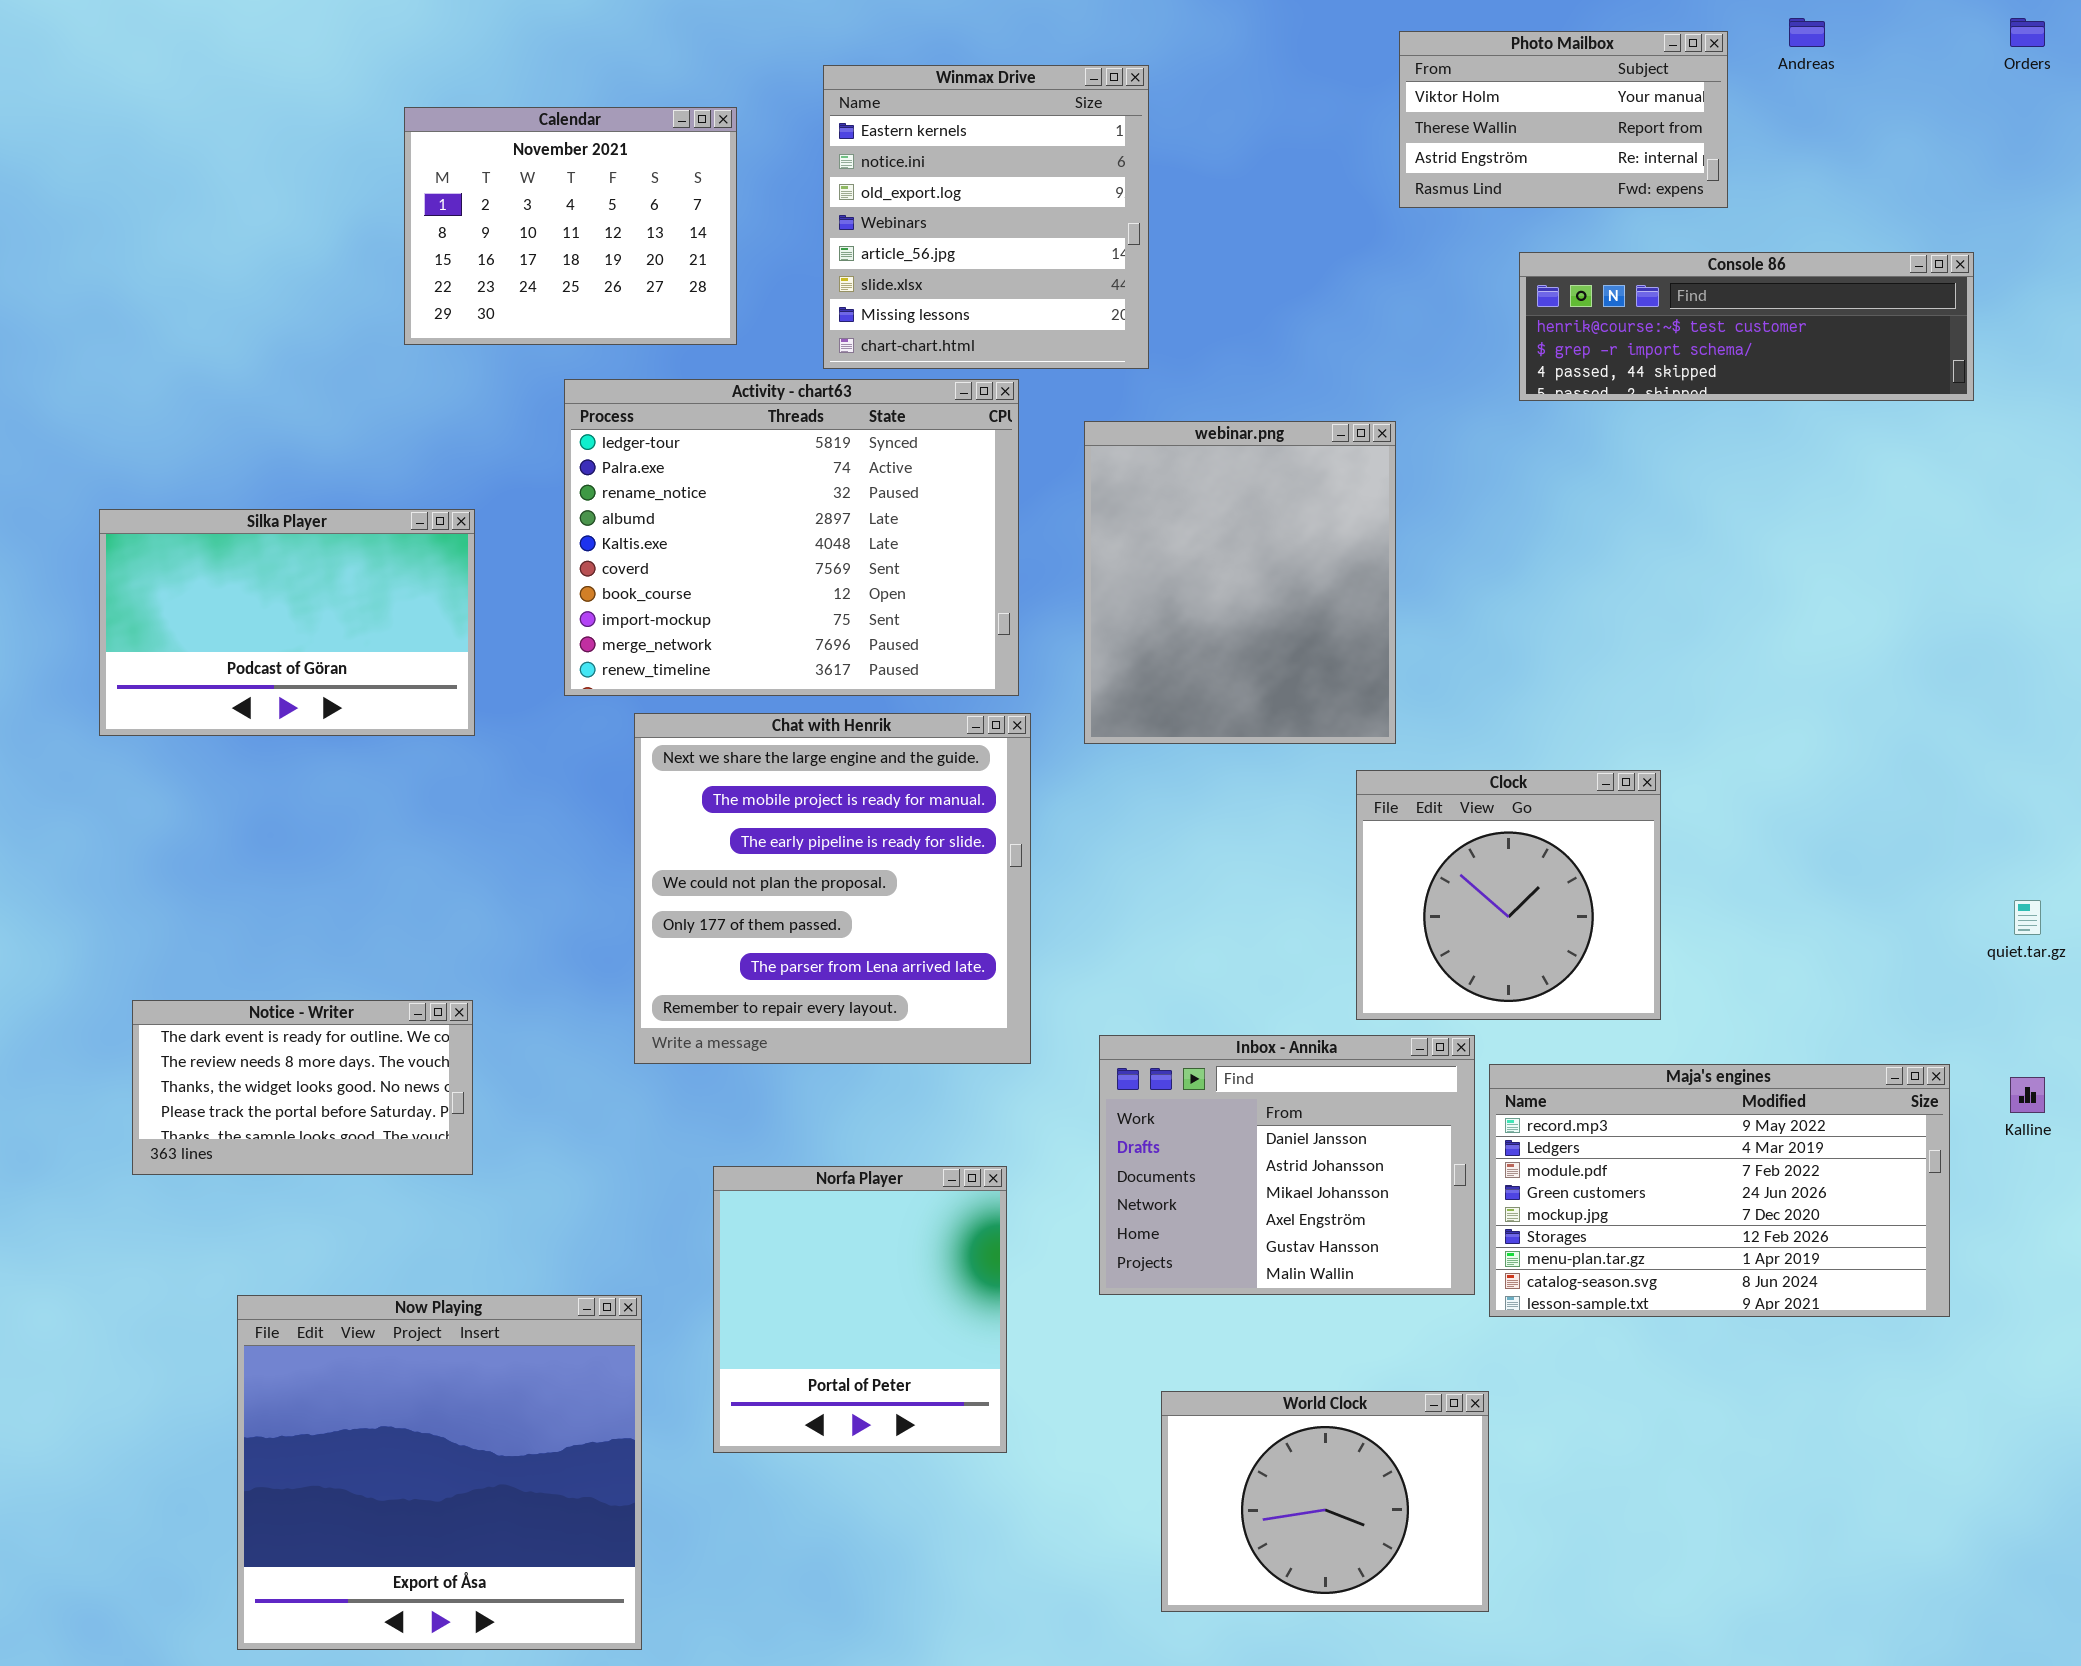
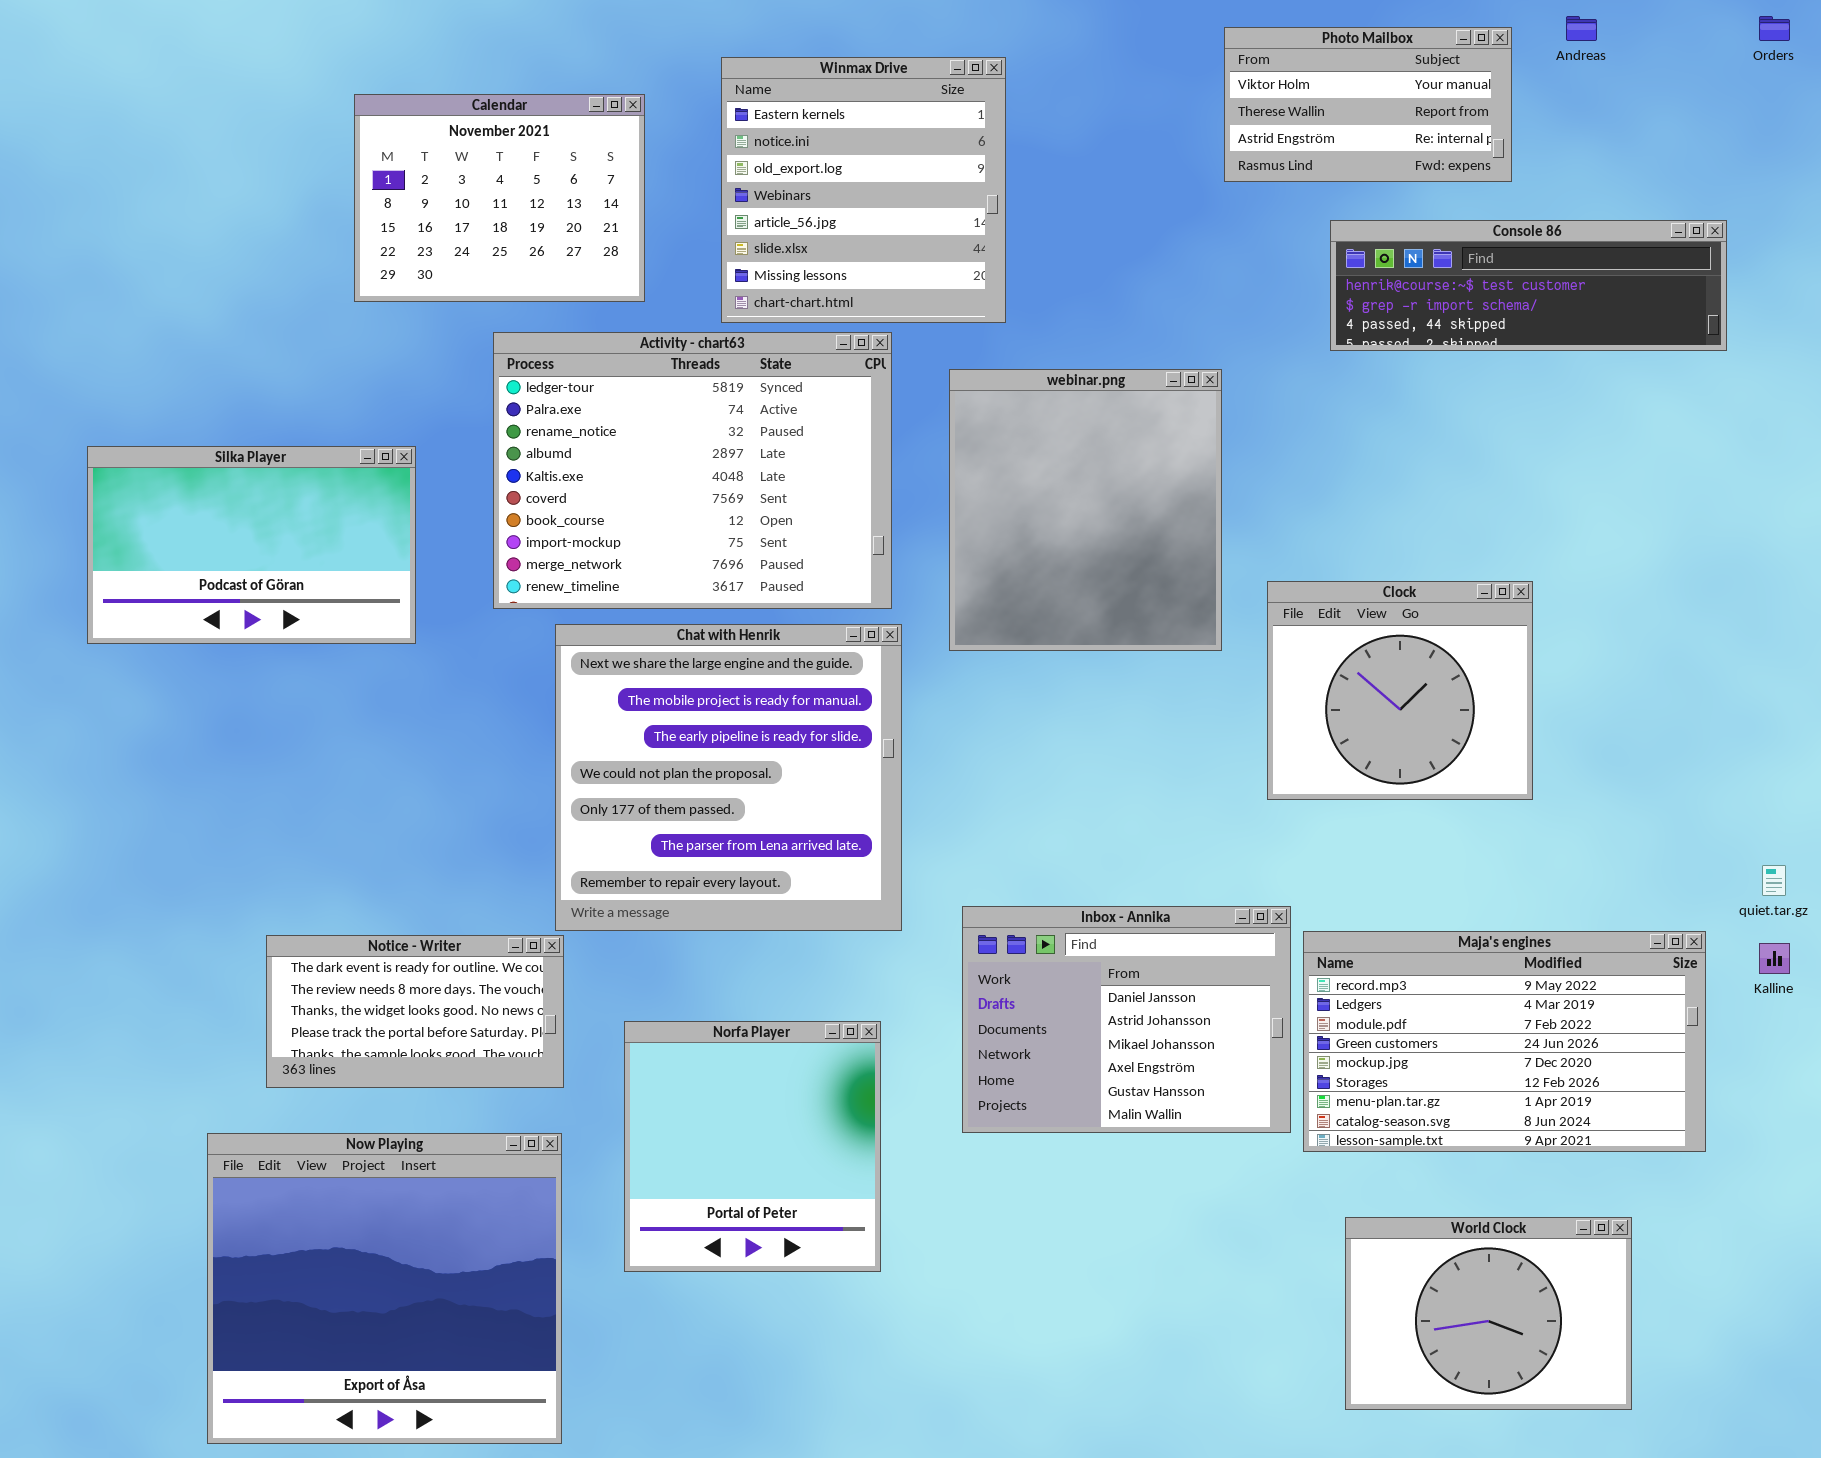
Clock: [1356,770,1661,1020] -> [1267,581,1533,800], moved
quiet.tar.gz: [2014,900,2041,935] -> [1762,865,1786,896], moved
Notice - Writer: [132,1000,473,1175] -> [266,935,564,1088], moved
World Clock: [1161,1391,1489,1612] -> [1345,1217,1632,1410], moved

